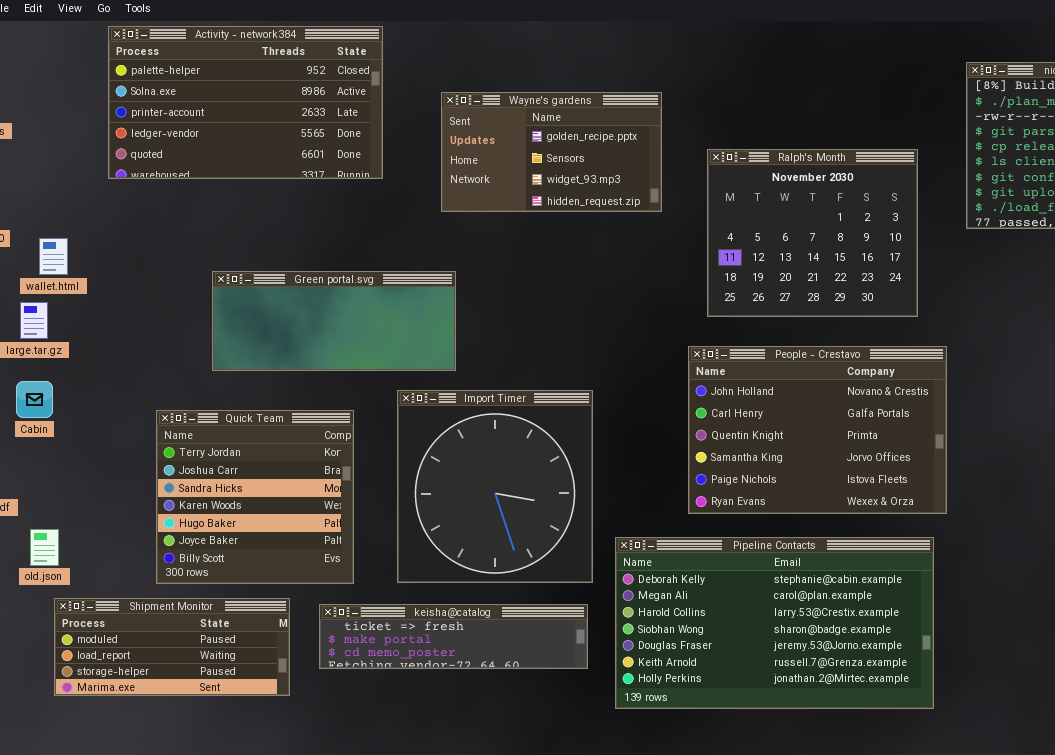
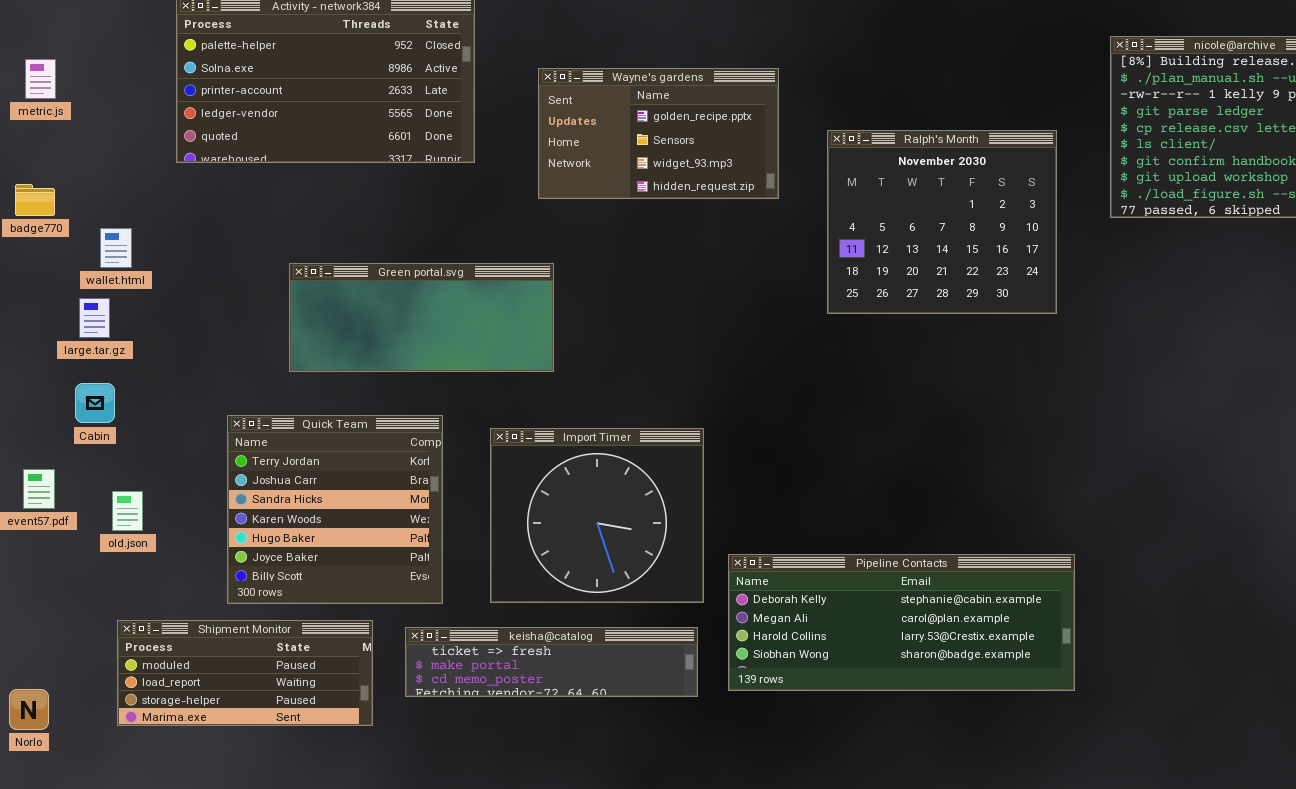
People - Crestavo: [688,346,947,514] -> none, closed
Import Timer: [397,390,593,583] -> [490,428,704,603], resized
old.json: [30,529,59,566] -> [112,491,143,531], moved
Pipeline Contacts: [615,537,934,709] -> [728,554,1075,691], resized

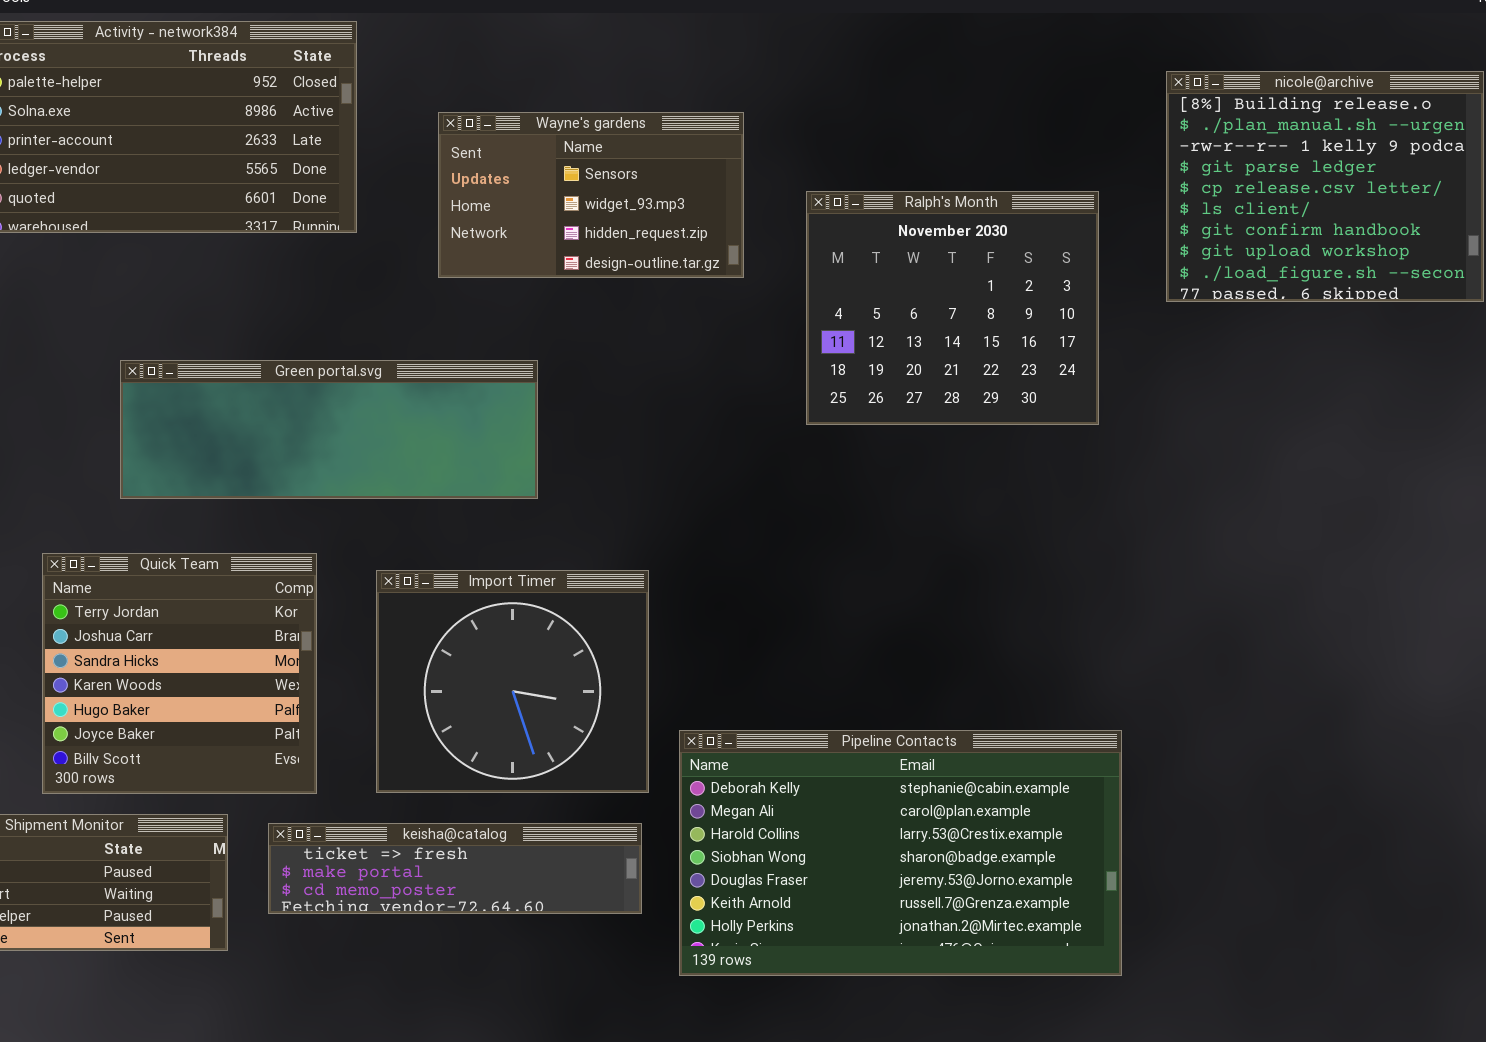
Wayne's gardens: [538,68,779,199] -> [438,112,744,278], scrolled down 1 row
Green portal.svg: [289,263,554,372] -> [120,360,538,499], resized
Pipeline Contacts: [728,554,1075,691] -> [679,730,1122,976], resized

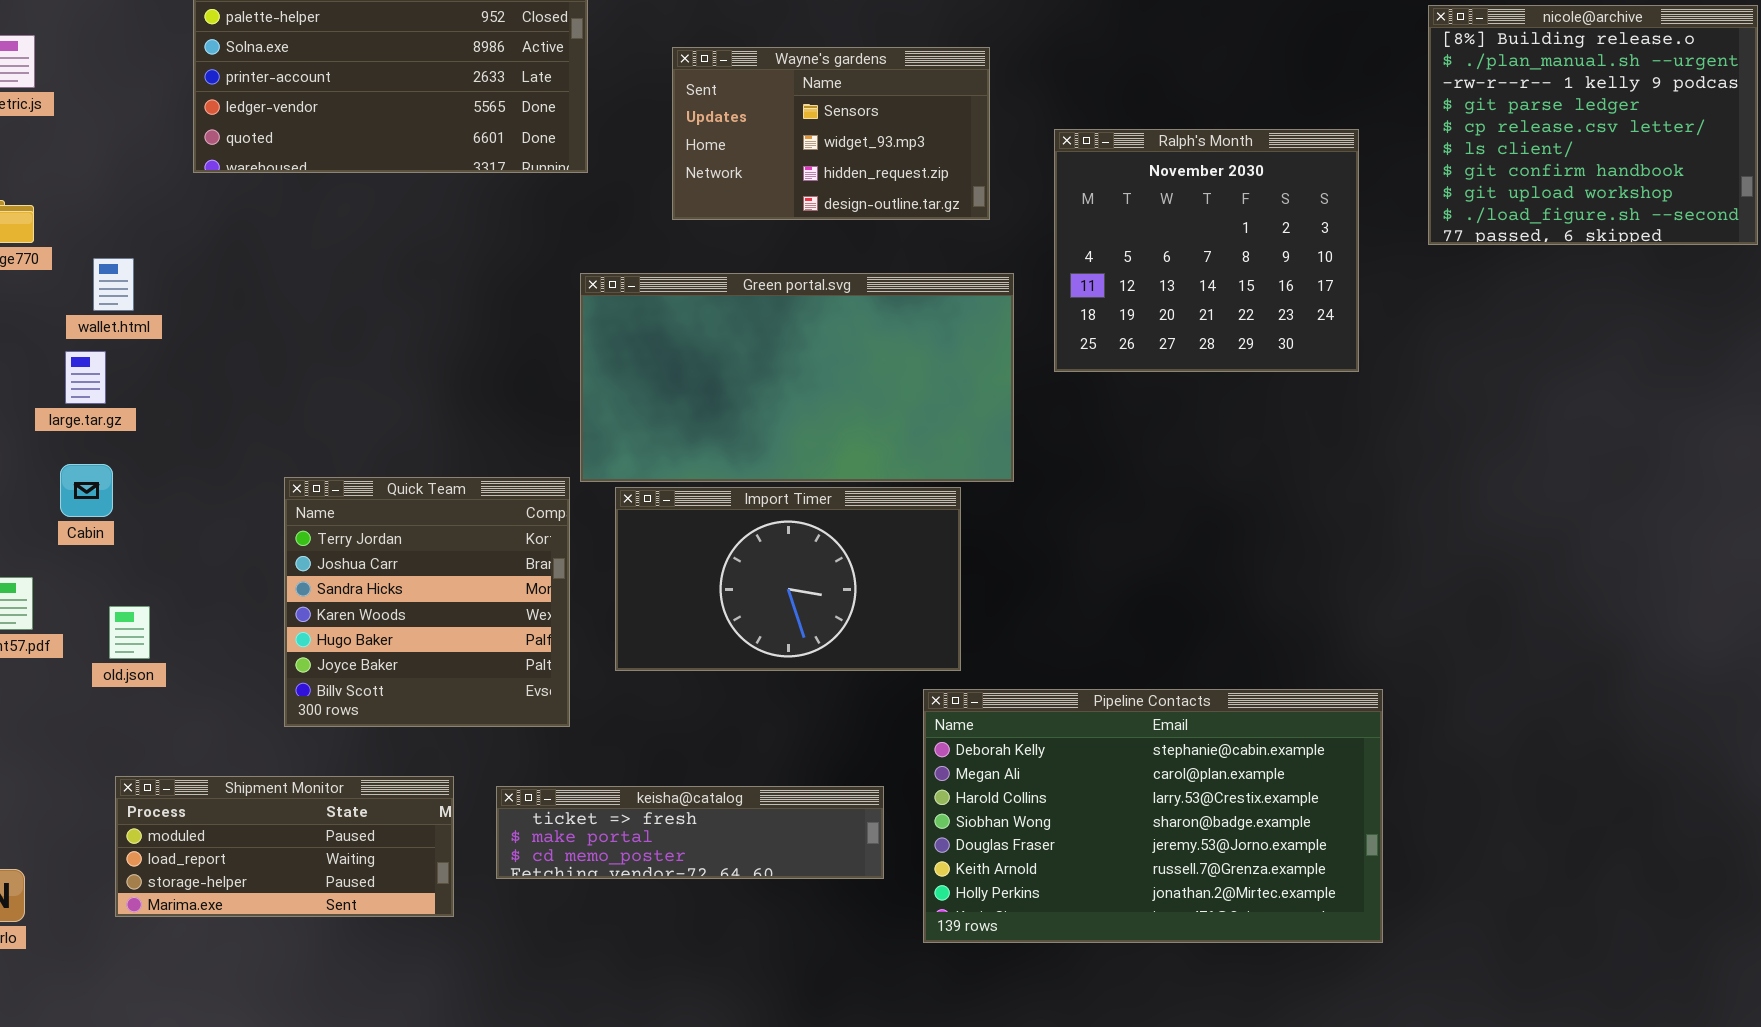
Green portal.svg: [120,360,538,499] -> [580,273,1014,482], moved, resized
Quick Team: [42,553,317,794] -> [284,477,570,727], moved
Import Timer: [376,570,649,793] -> [615,487,961,671], moved, resized

